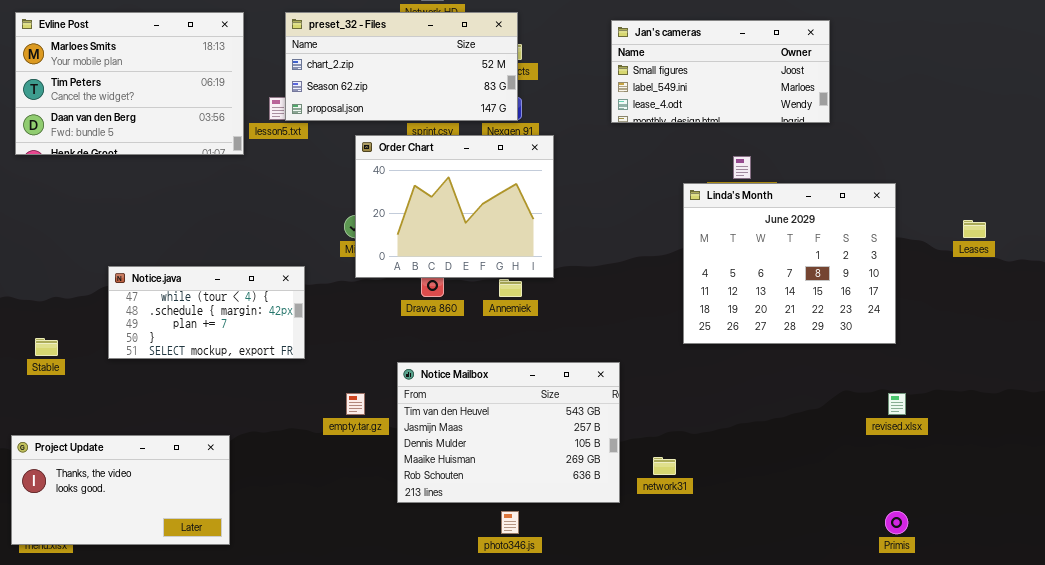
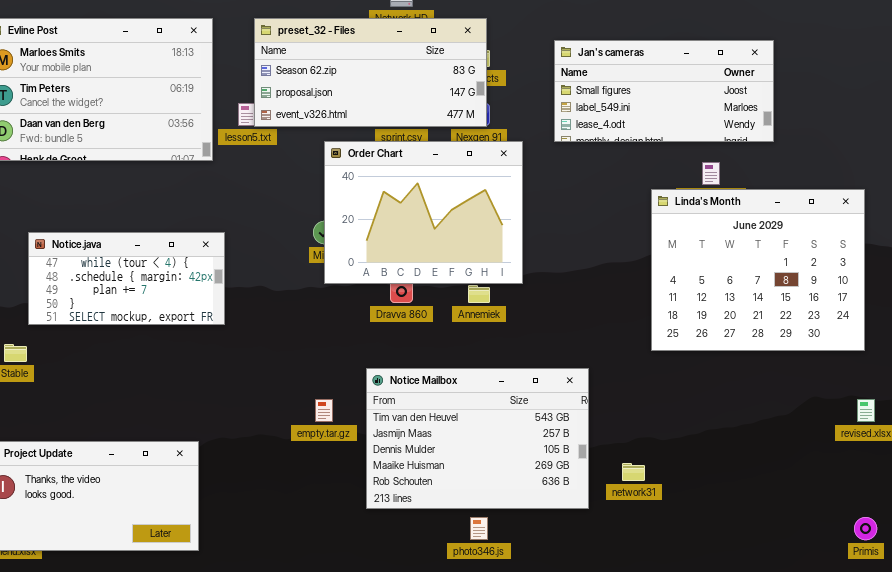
preset_32 - Files: [285,12,518,121] -> [254,18,487,127], scrolled down 1 row
Jan's cameras: [611,20,830,123] -> [554,40,774,142], moved
Notice.java: [108,266,305,359] -> [28,232,225,325], moved

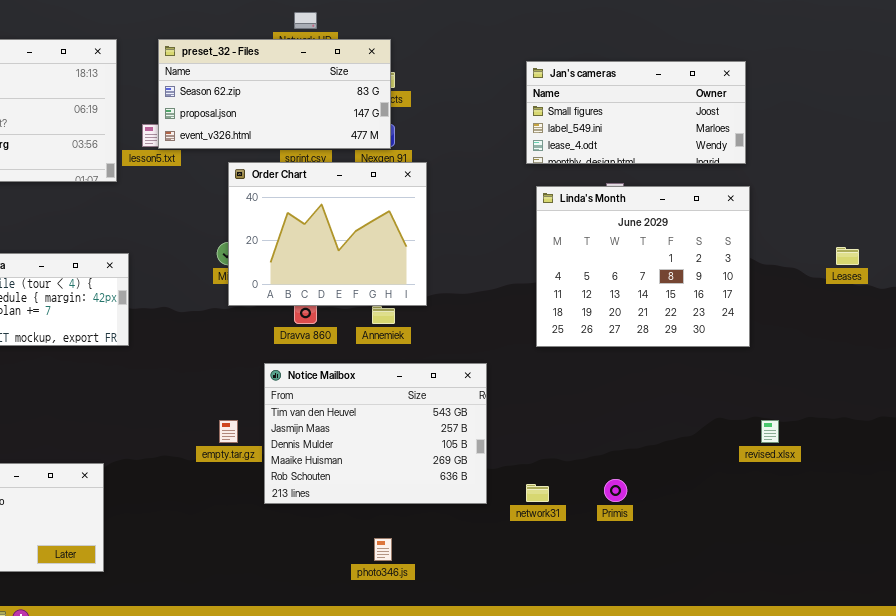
Jan's cameras: [554,40,774,142] -> [526,61,746,164], moved
Linda's Month: [651,189,865,351] -> [536,186,750,347], moved
Notice Mailbox: [366,368,589,509] -> [264,363,487,504], moved
Primis: [854,517,877,540] -> [604,479,627,502], moved

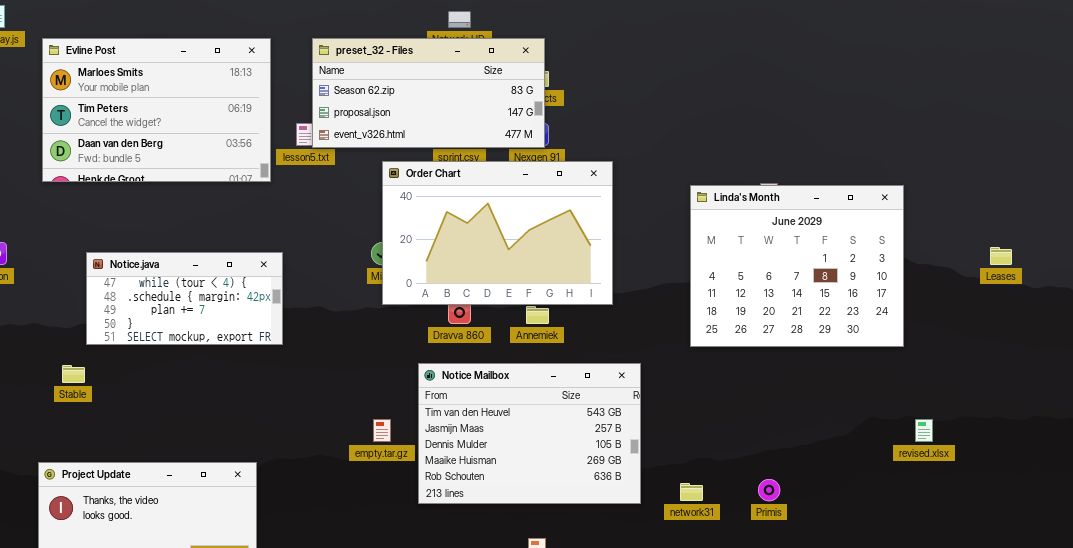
Jan's cameras: [526,61,746,164] -> none, closed
Order Chart: [228,162,427,306] -> [382,161,613,305], resized

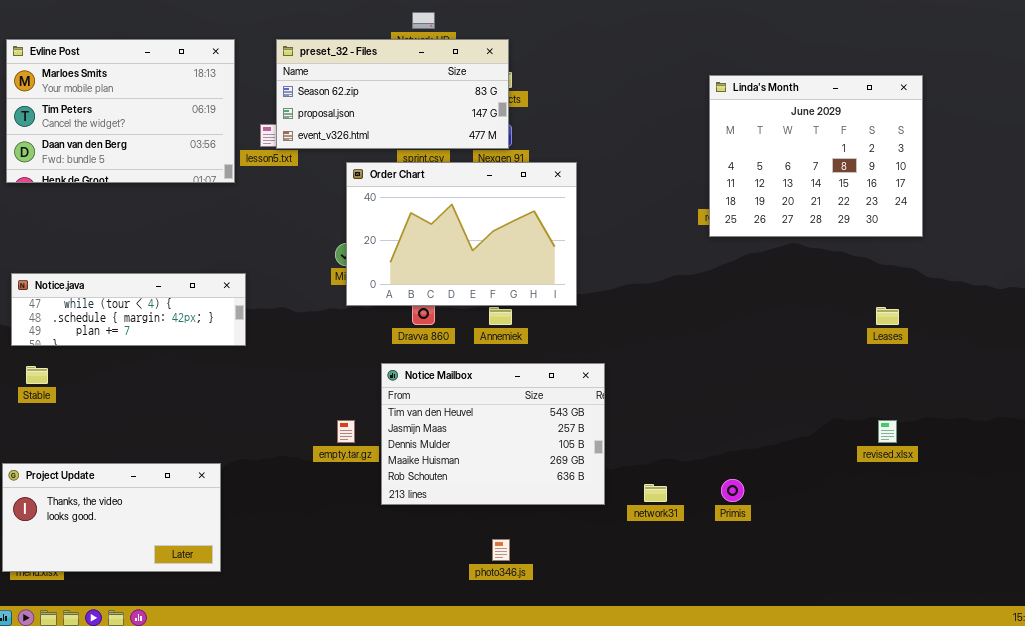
Linda's Month: [690,185,904,347] -> [709,75,923,237], moved
Leases: [990,247,1012,265] -> [876,307,899,325], moved
Notice.java: [86,252,283,345] -> [11,273,246,346], resized

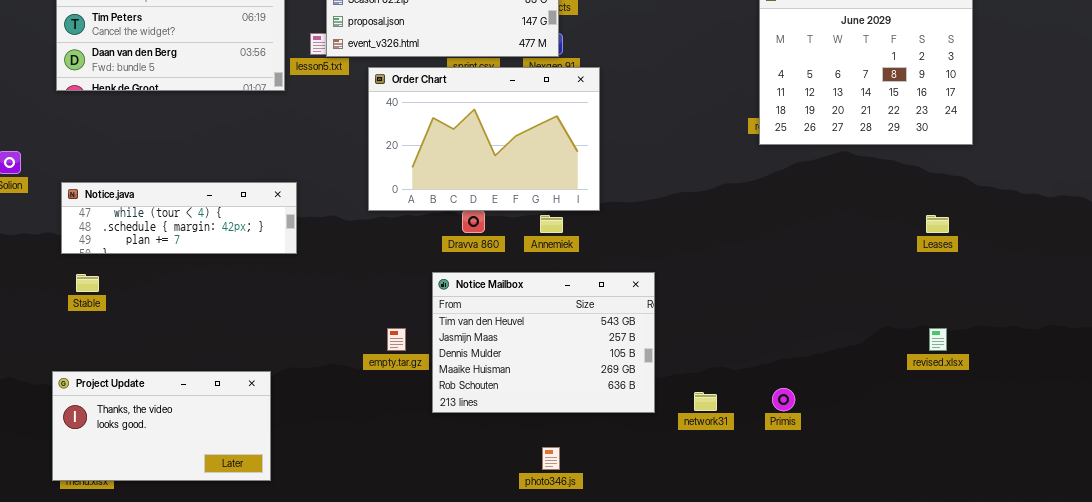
Order Chart: [346,162,577,306] -> [368,67,600,211], moved

